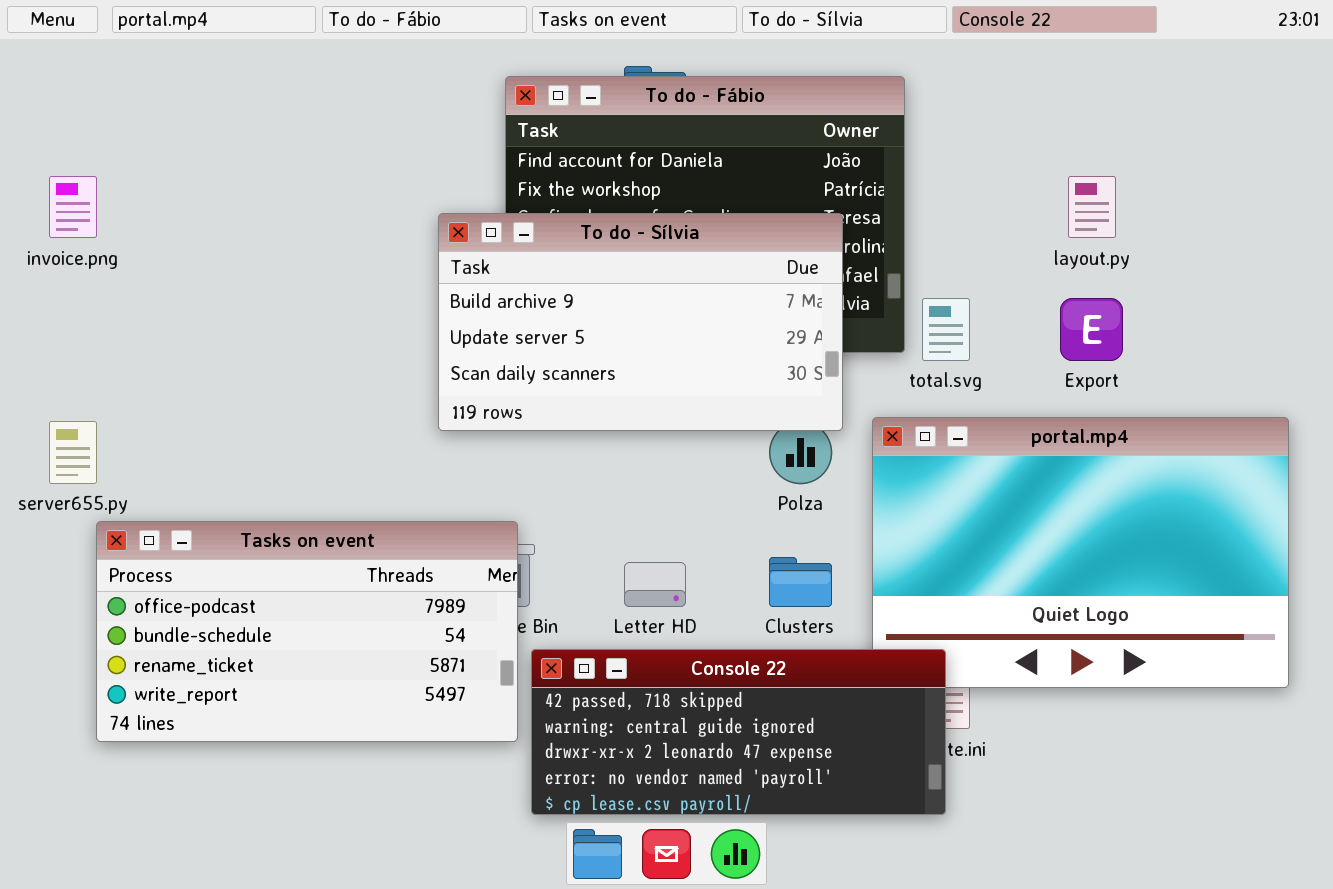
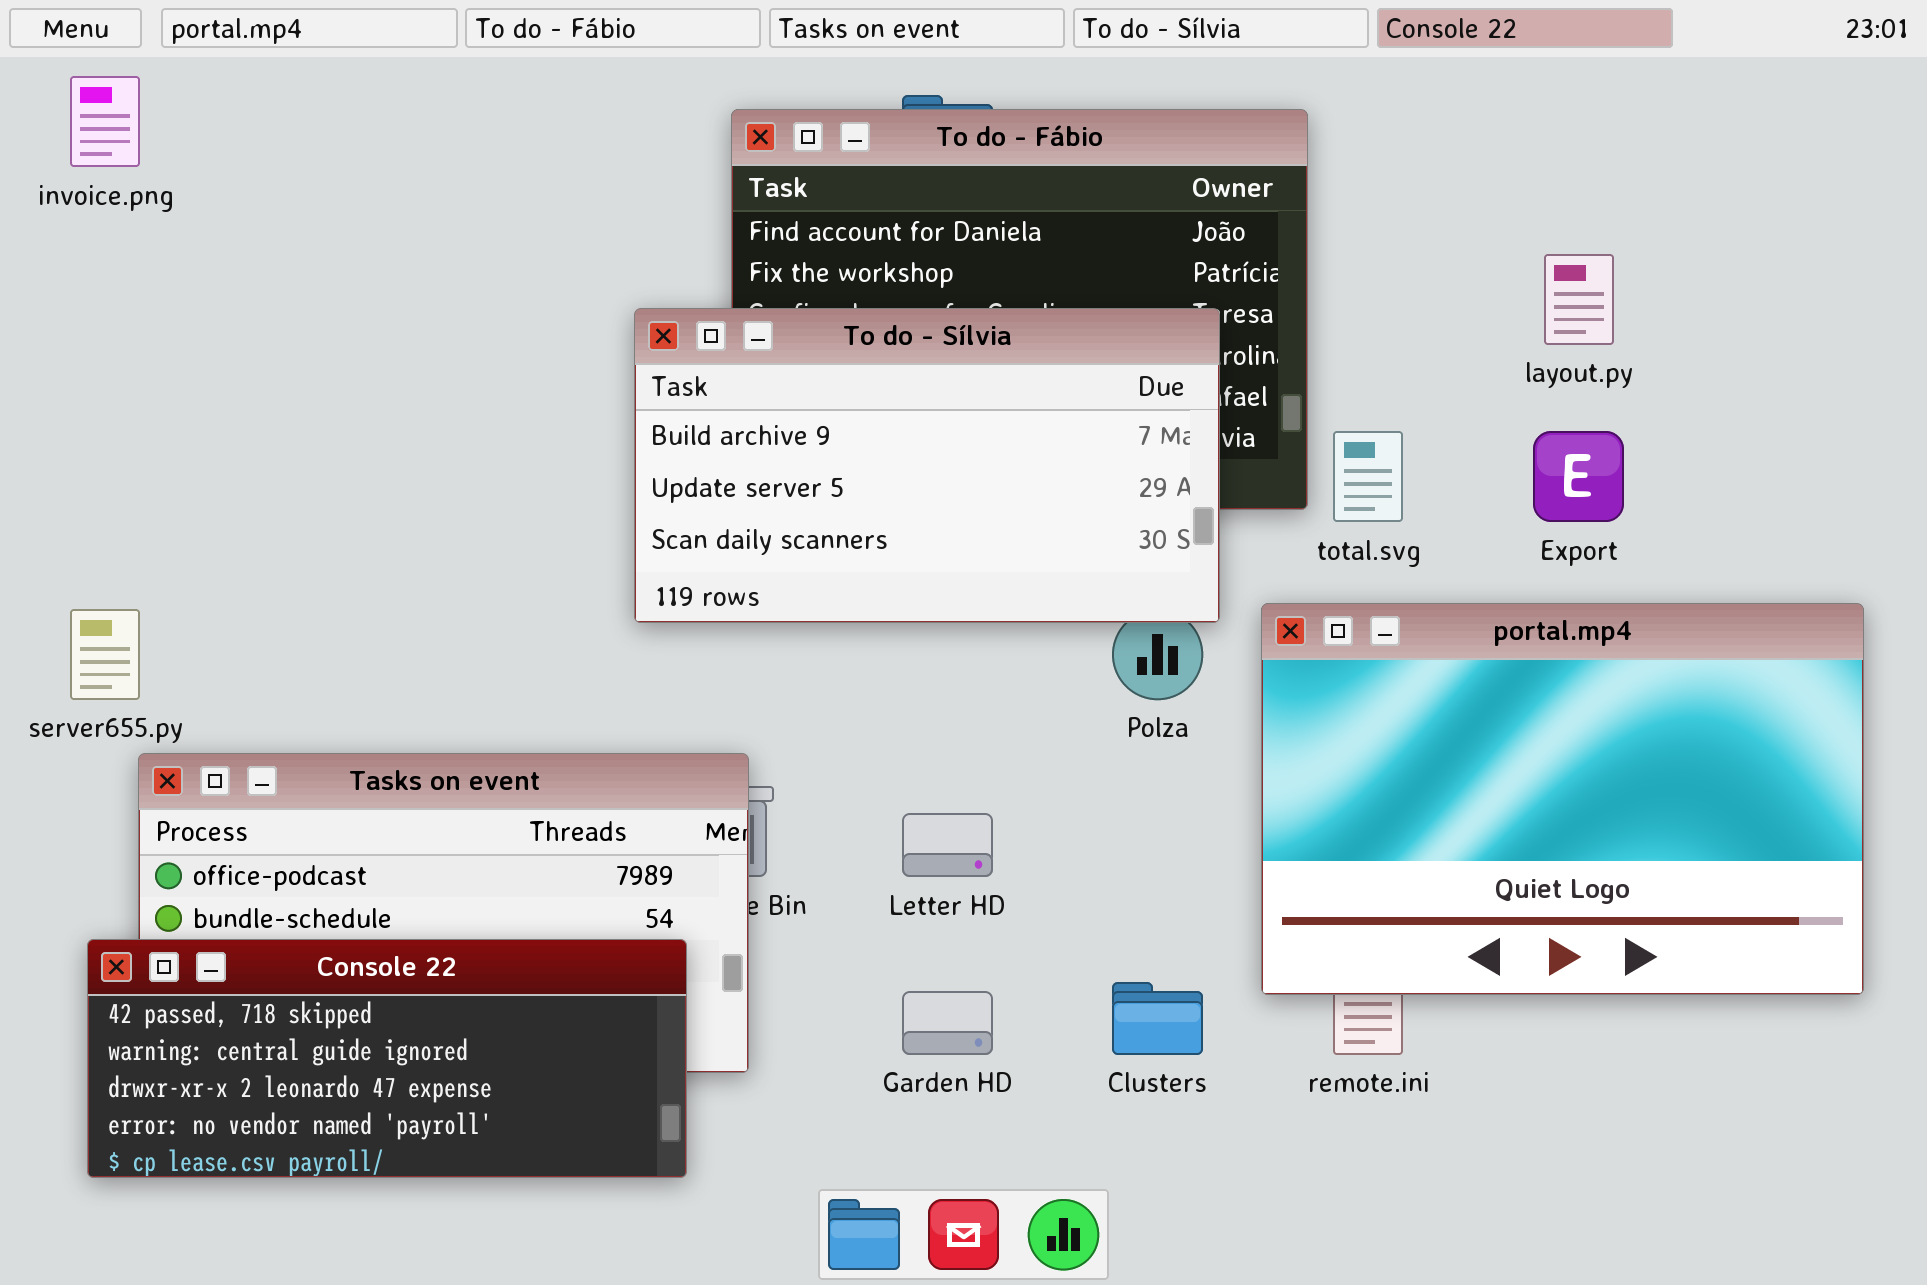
invoice.png: [49,176,97,238] -> [70,76,140,167], moved
Clusters: [769,557,832,607] -> [1112,982,1203,1055], moved
Console 22: [531,649,946,815] -> [87,939,687,1178], moved

